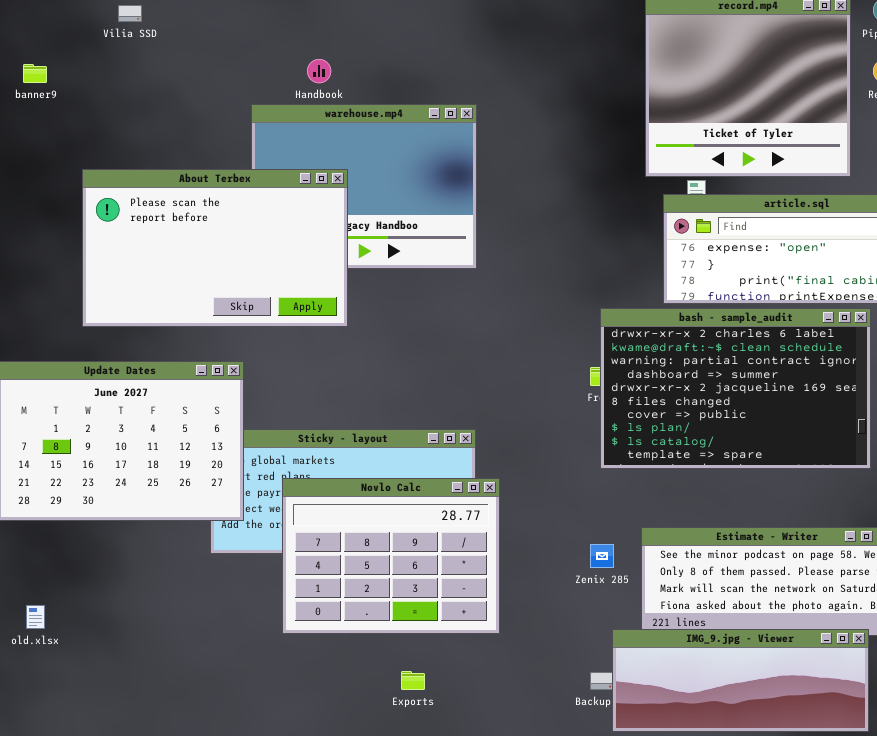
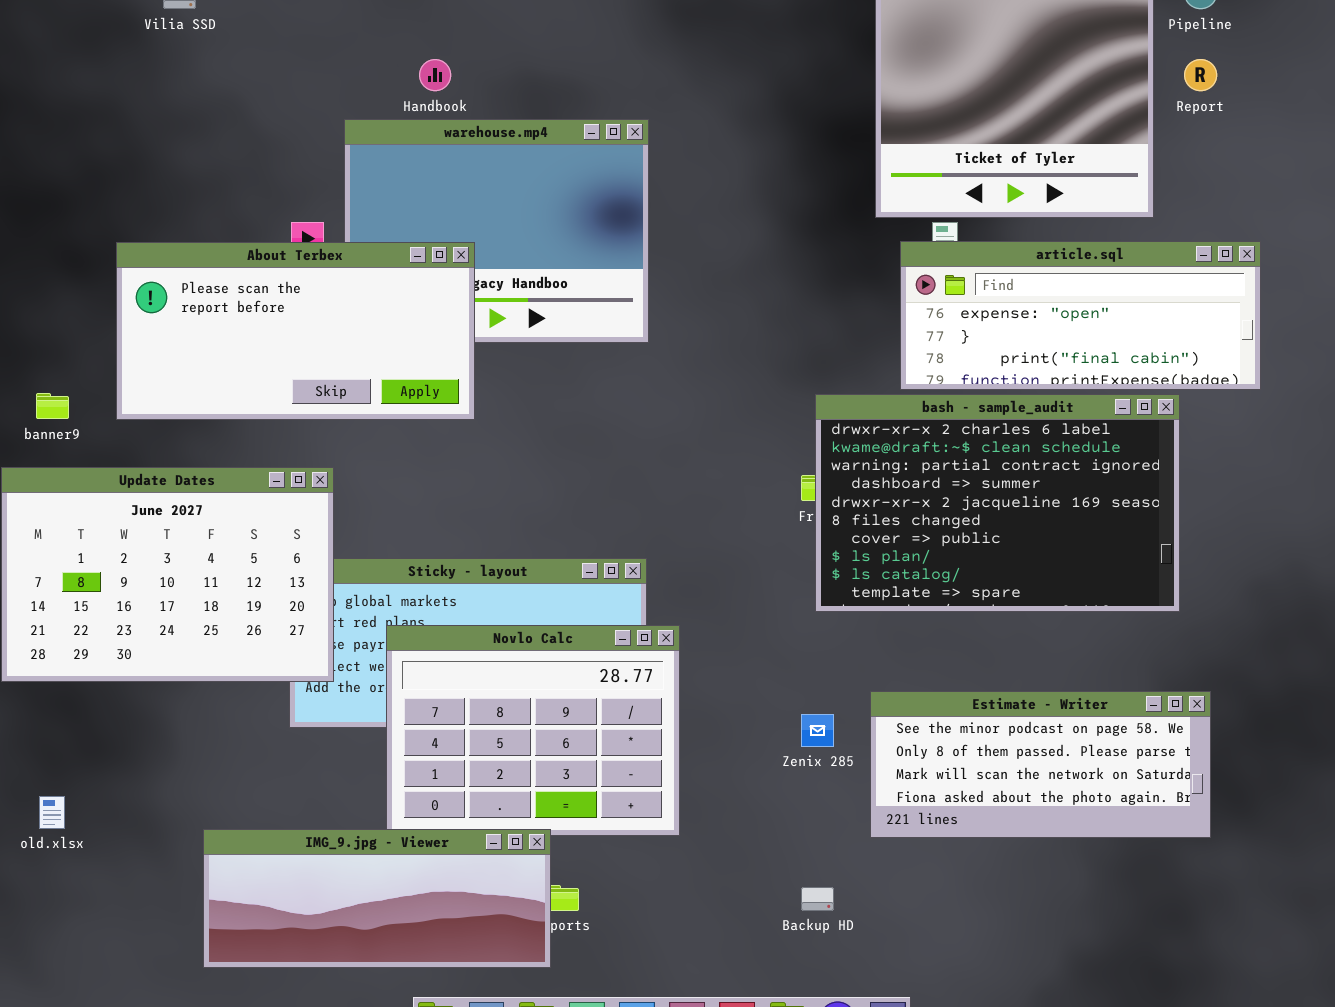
banner9: [23,64,47,83] -> [36,393,69,419], moved
About Terbex: [82,169,348,327] -> [116,242,475,420], resized
IMG_9.jpg - Viewer: [612,629,869,732] -> [203,829,551,968], moved

